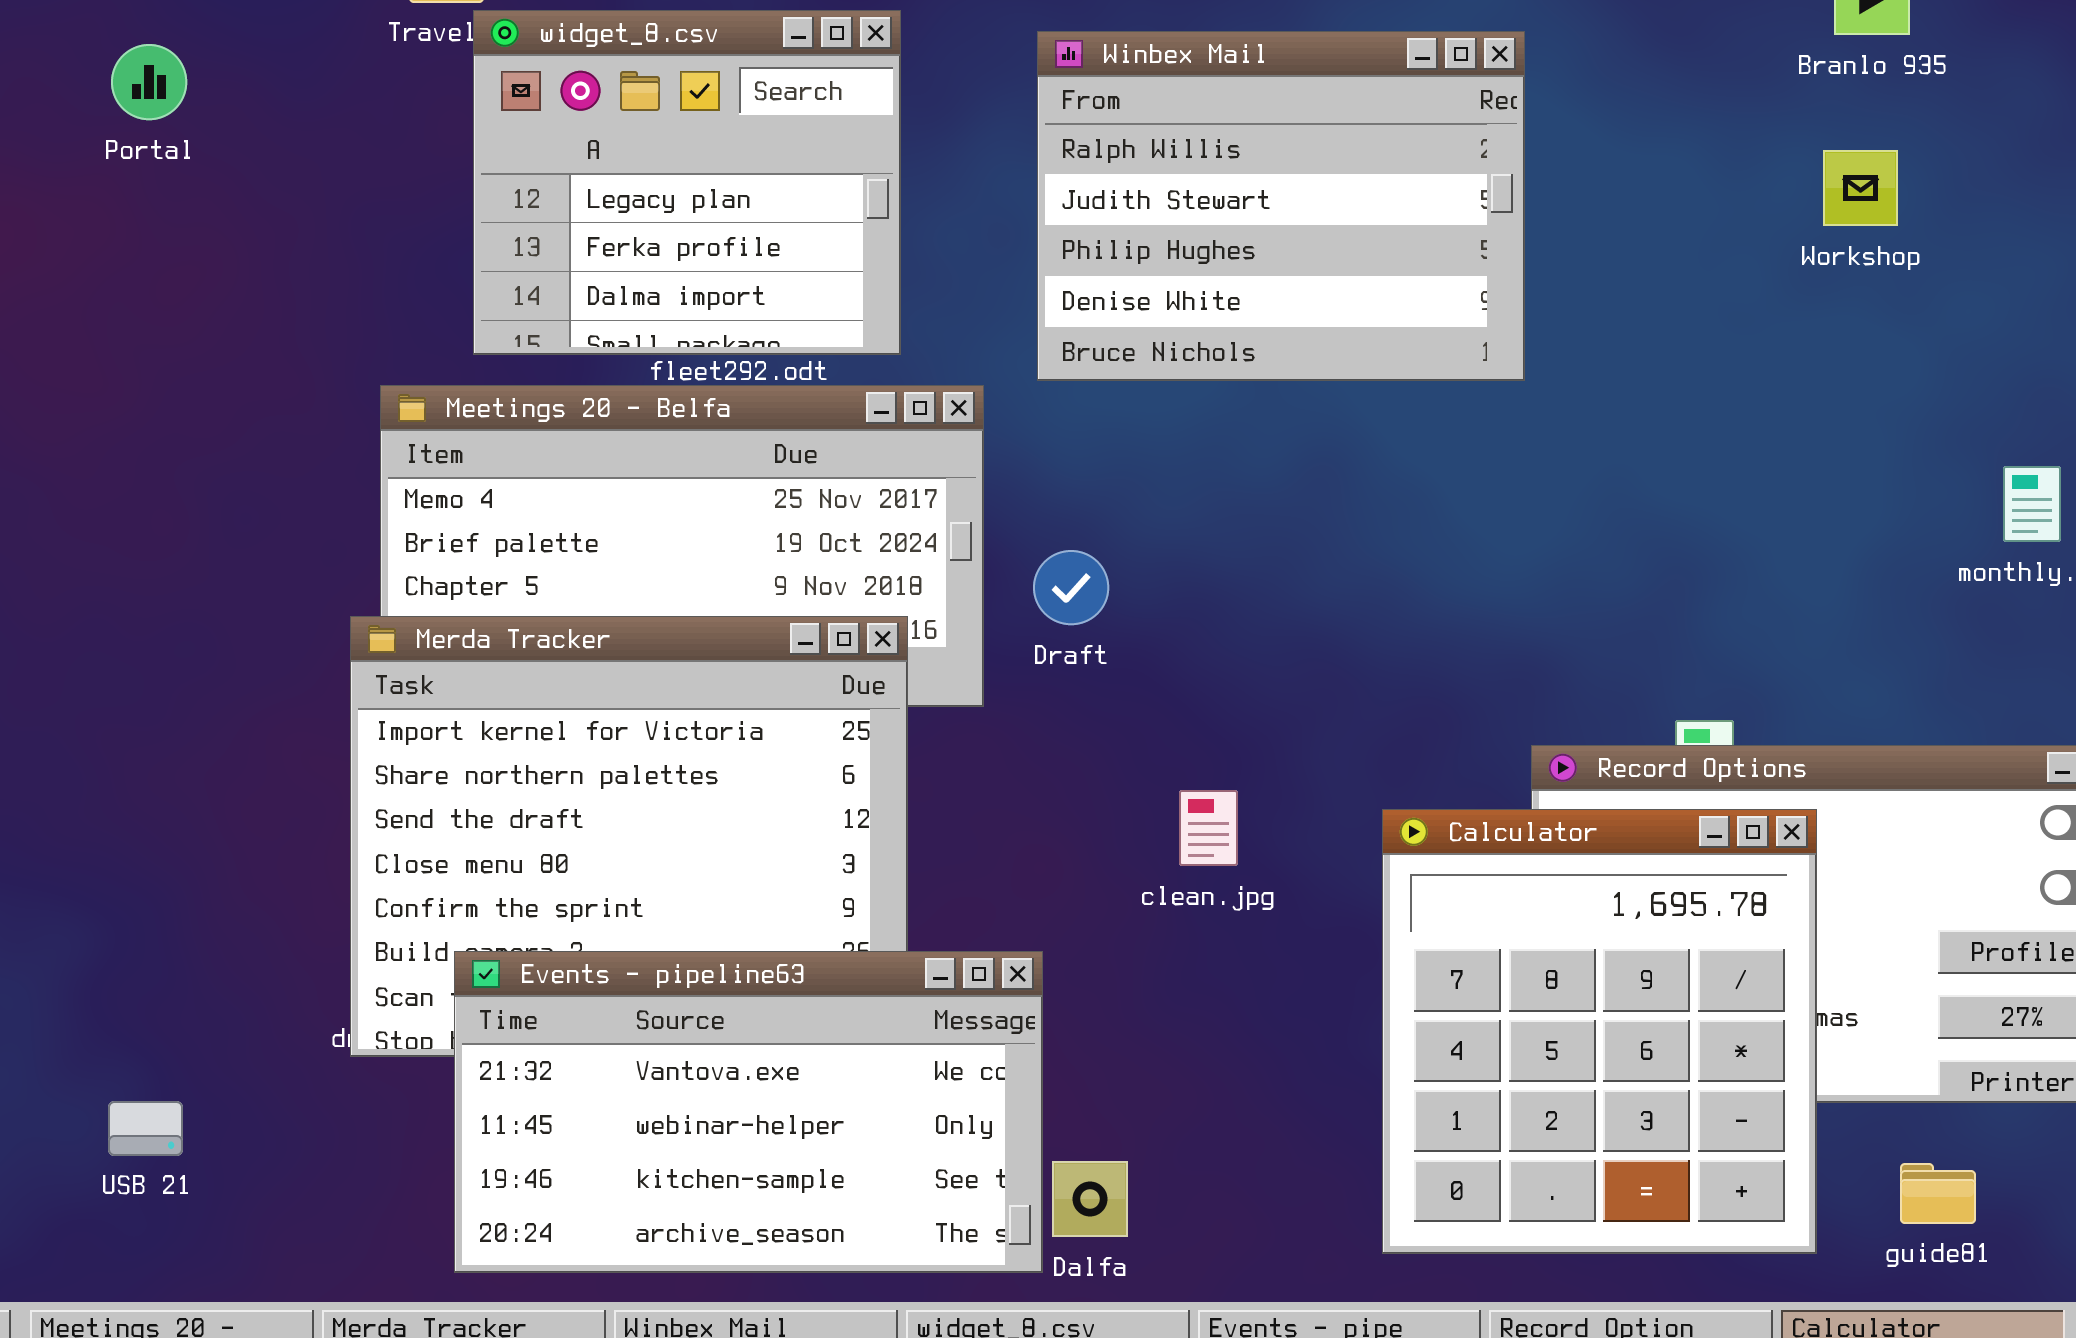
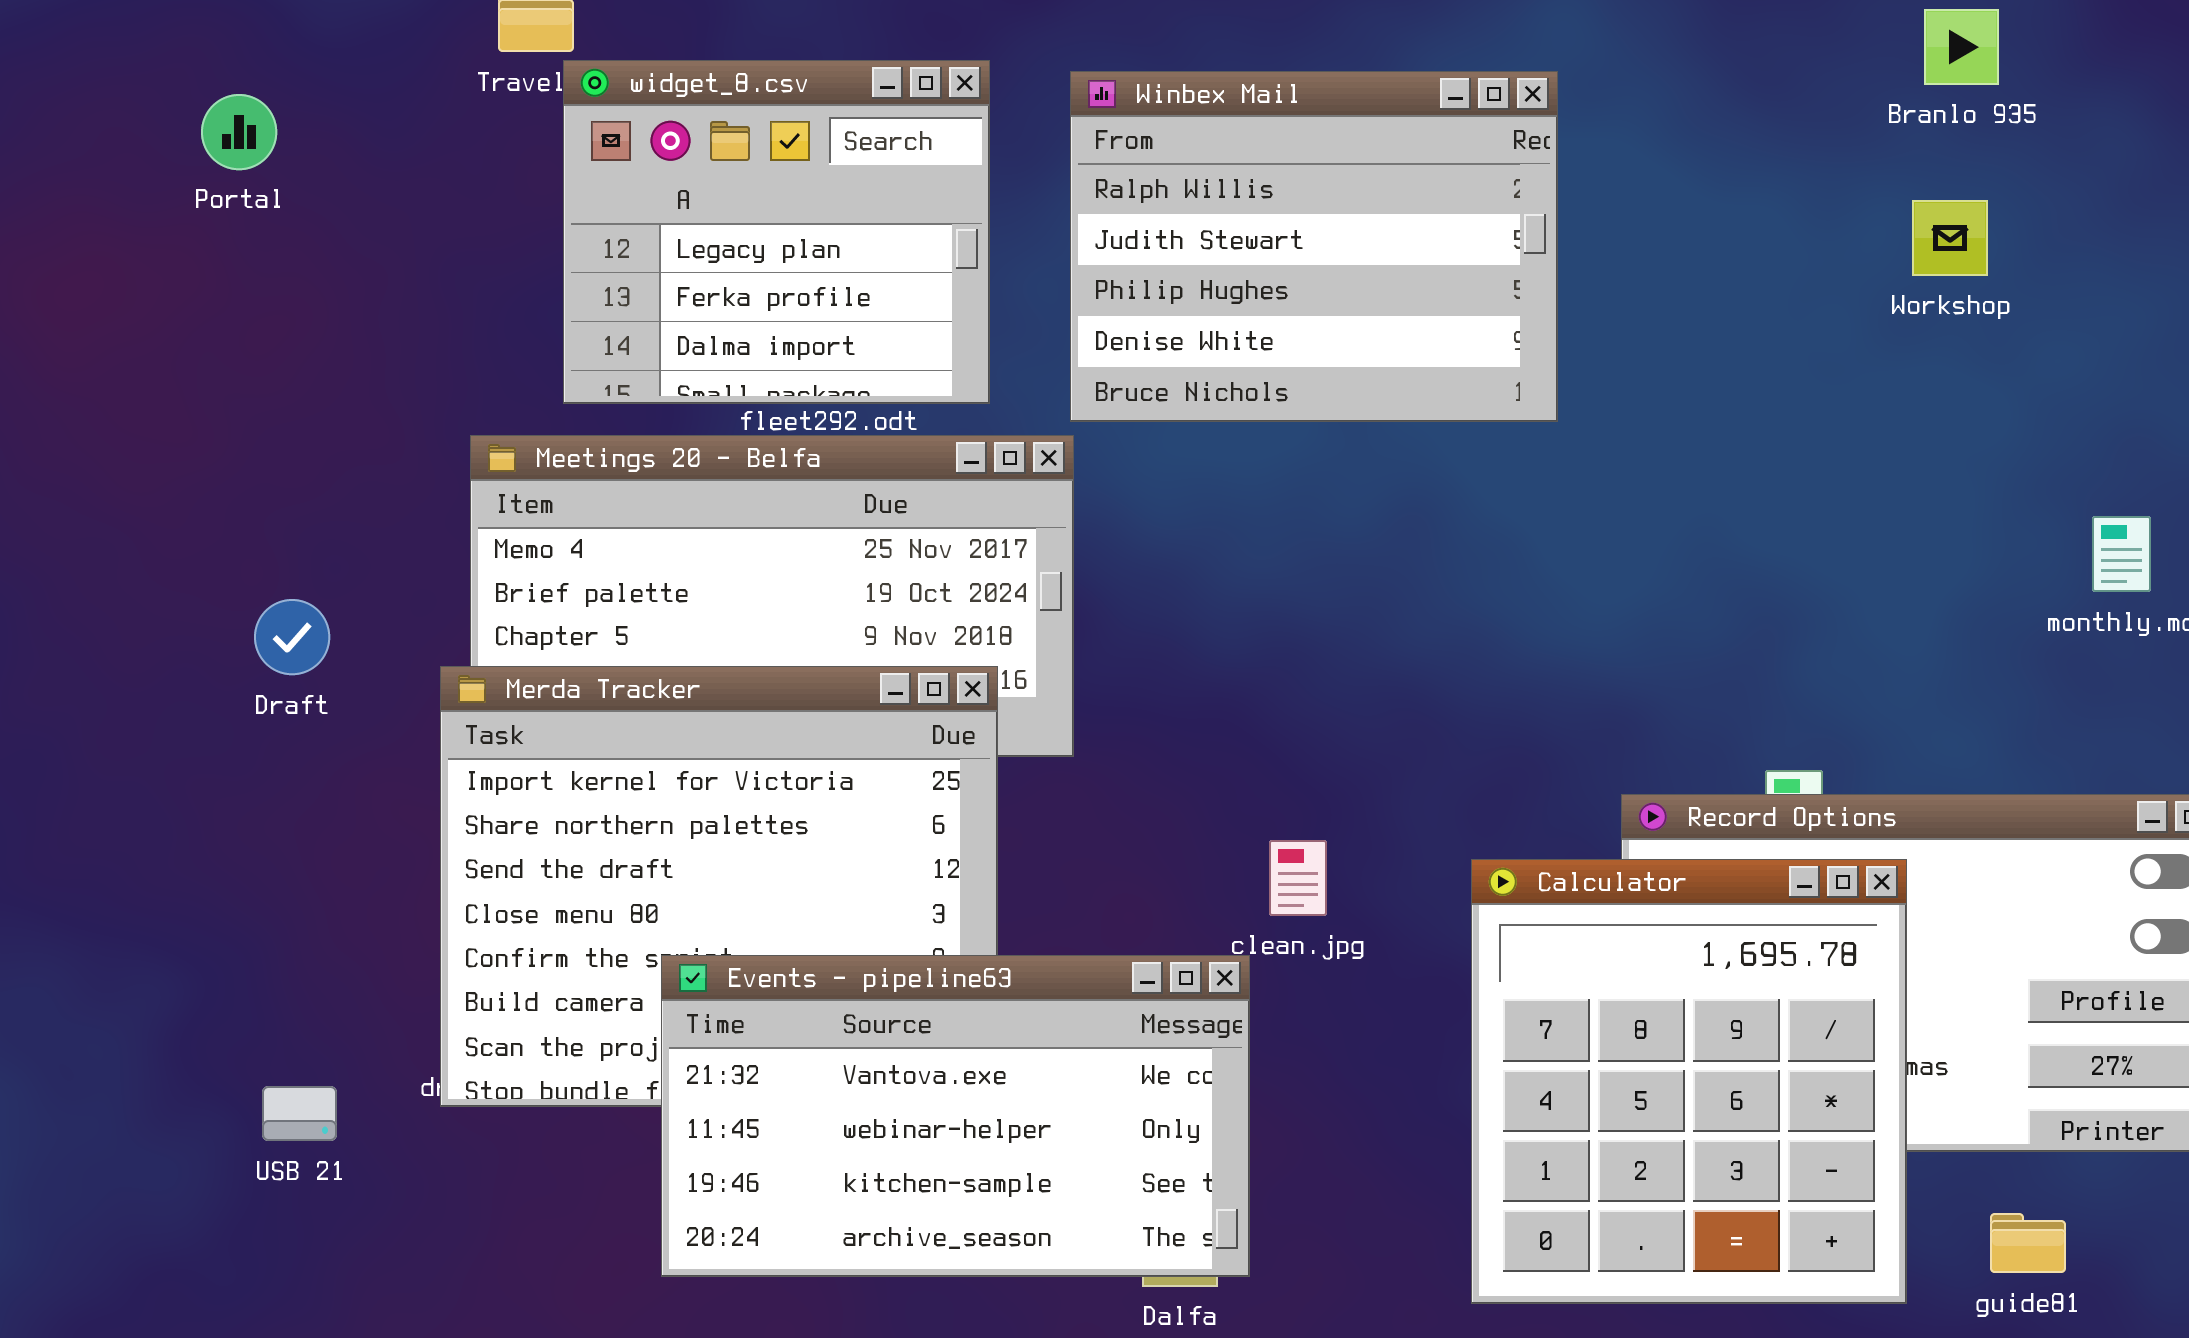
Winbex Mail: [1037,31,1525,381] -> [1070,71,1558,422], moved
Draft: [1033,550,1109,625] -> [254,599,330,675], moved
Events - pipeline63: [454,951,1043,1273] -> [661,955,1250,1277], moved
USB 21: [108,1101,183,1156] -> [262,1086,337,1141], moved

